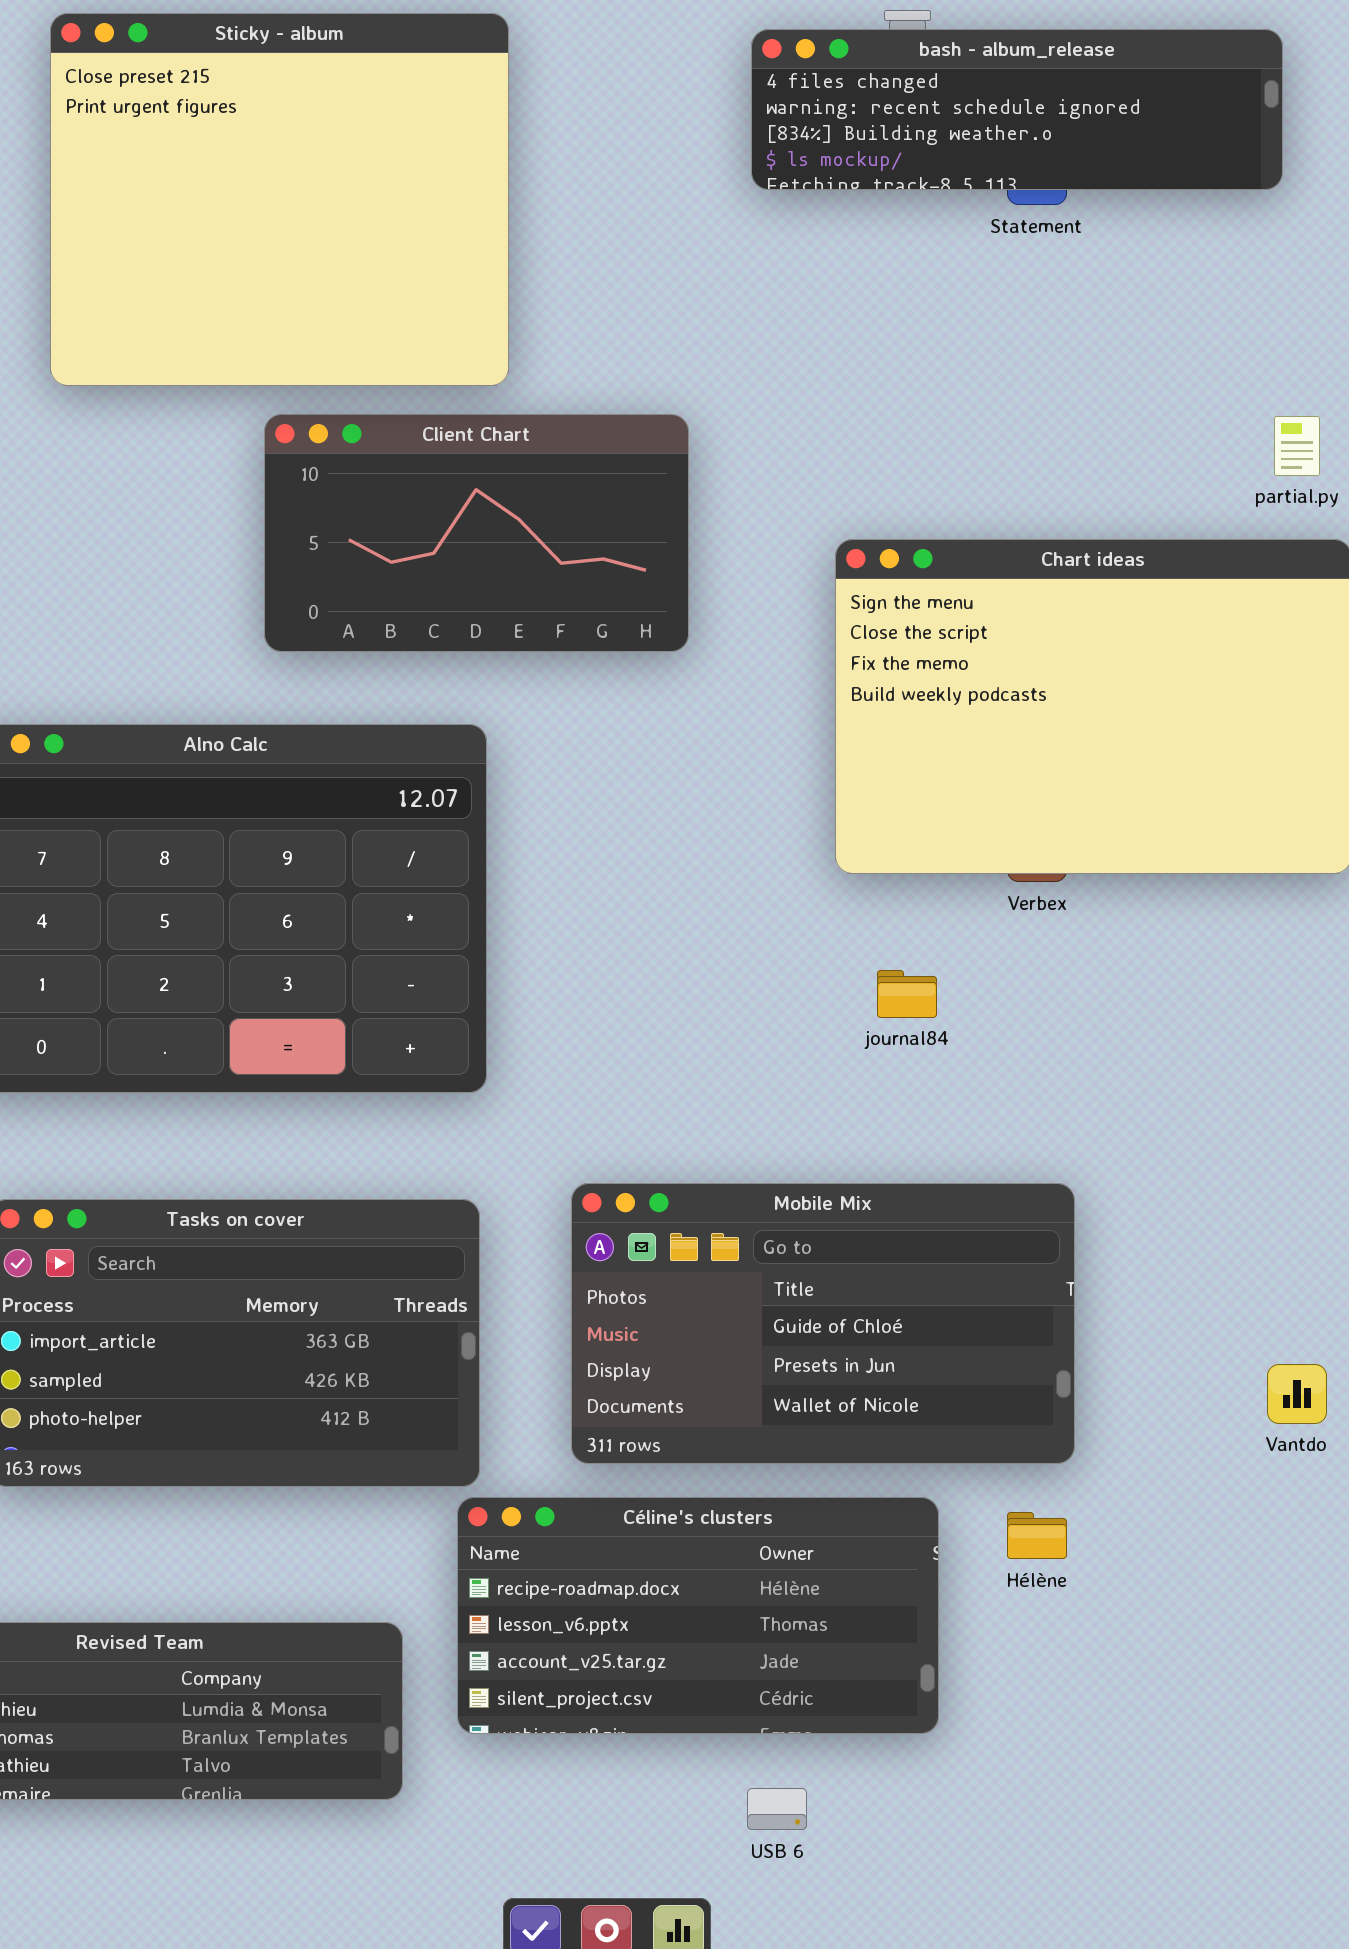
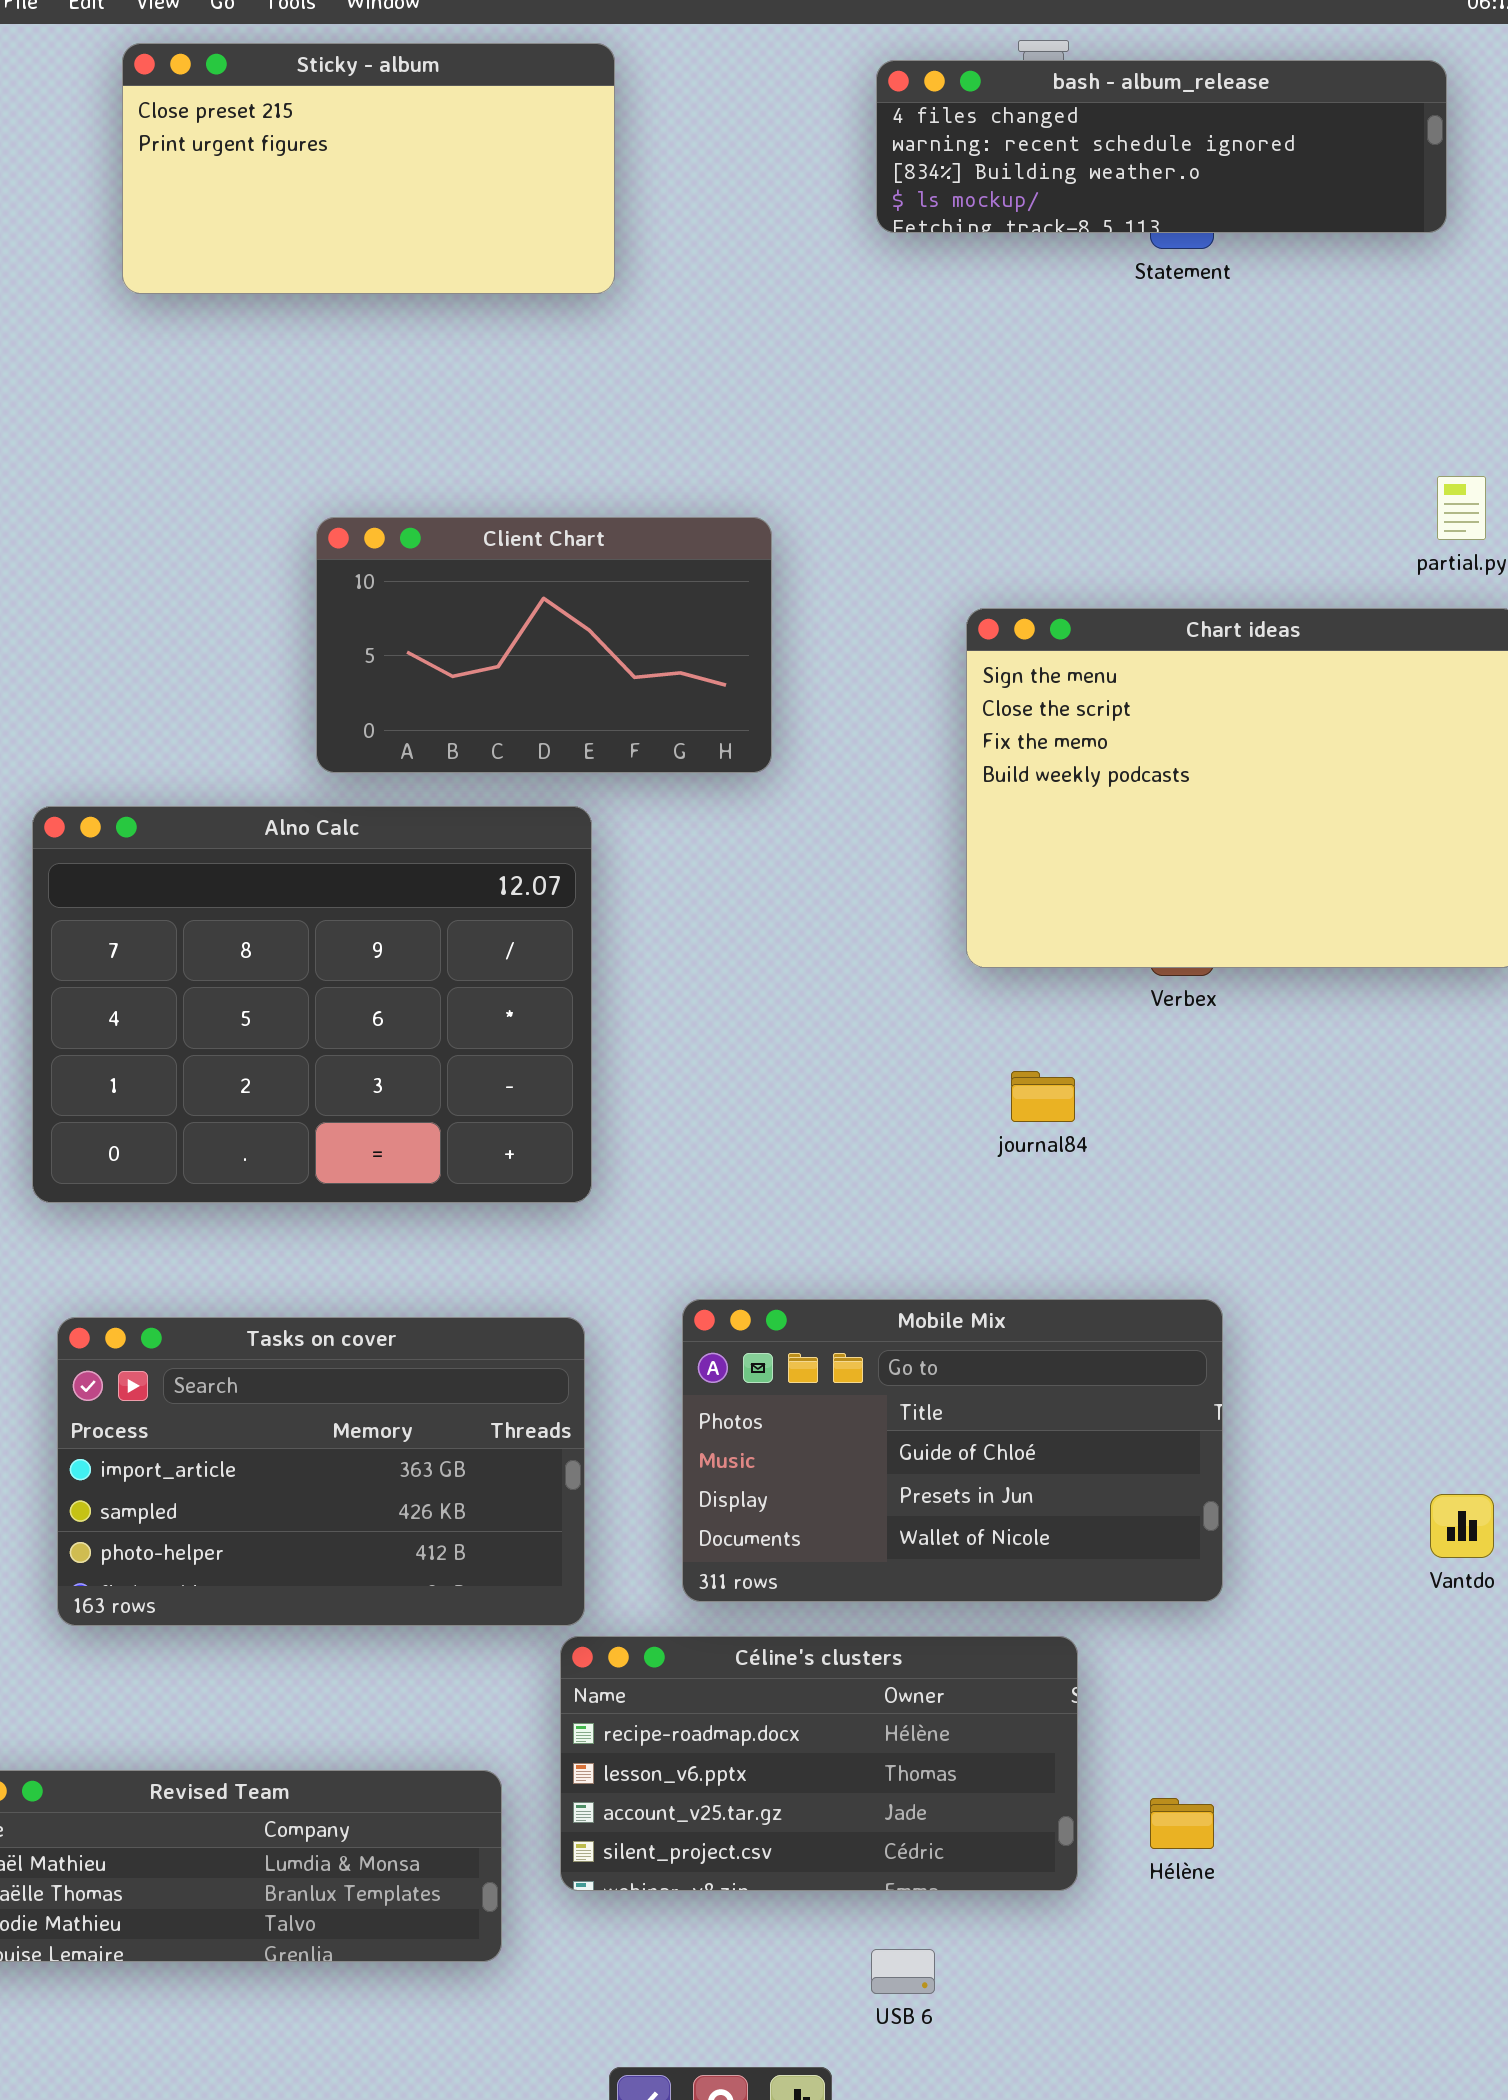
Sticky - album: [50,13,509,386] -> [122,43,615,294], resized
Client Chart: [264,414,689,652] -> [316,517,772,773], moved
Hélène: [1007,1512,1067,1559] -> [1150,1798,1214,1849], moved

